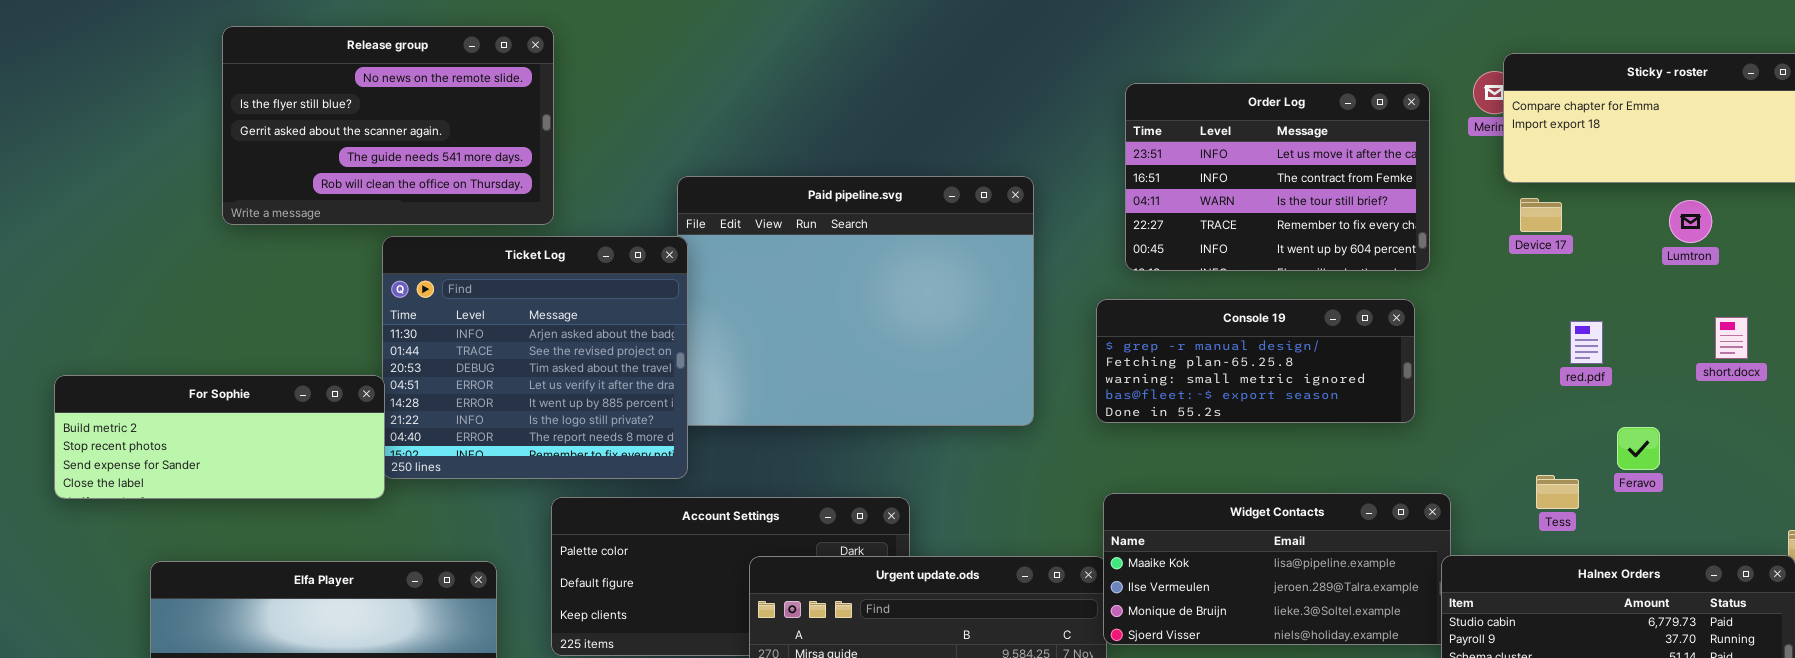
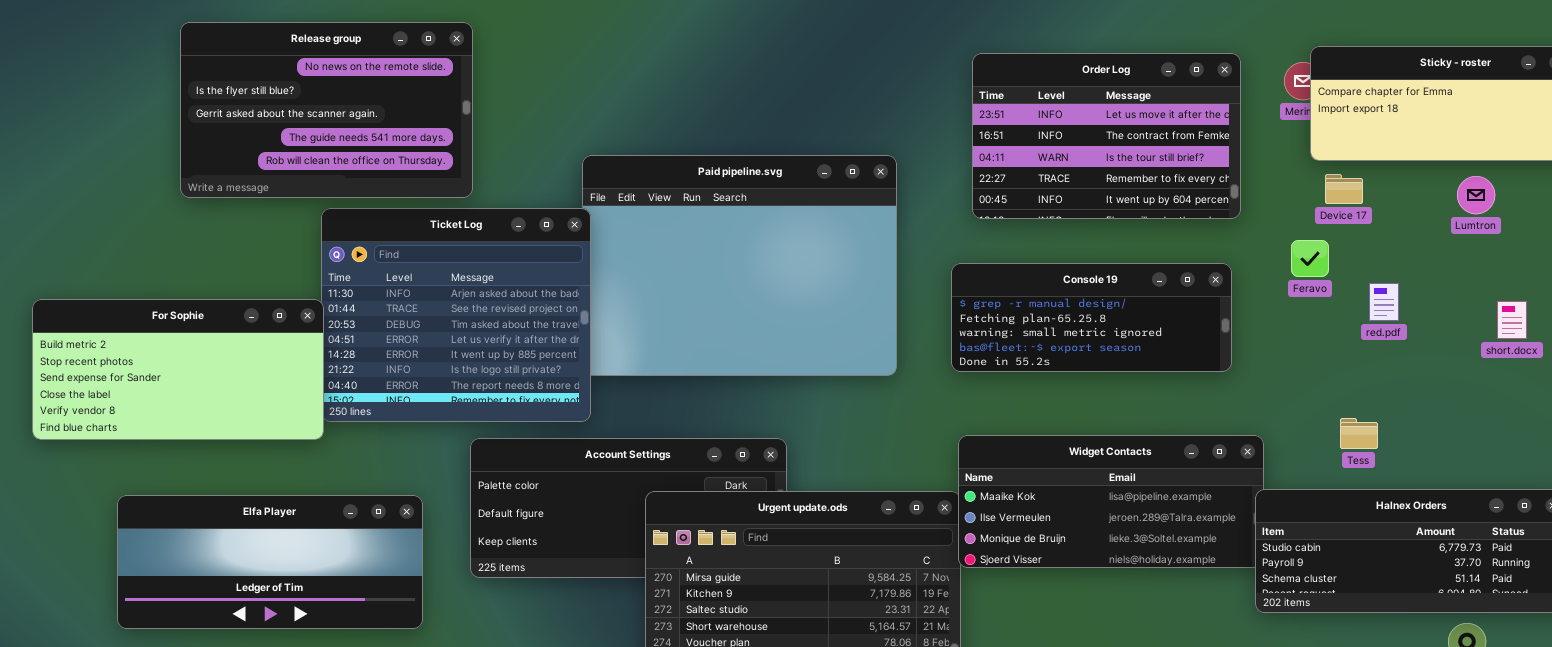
Order Log: [1125,83,1430,271] -> [972,53,1241,219], moved
short.docx: [1715,317,1748,359] -> [1497,301,1527,339], moved
For Sophie: [54,375,385,499] -> [32,299,324,440], resized
Feravo: [1617,427,1660,470] -> [1291,240,1329,277], moved

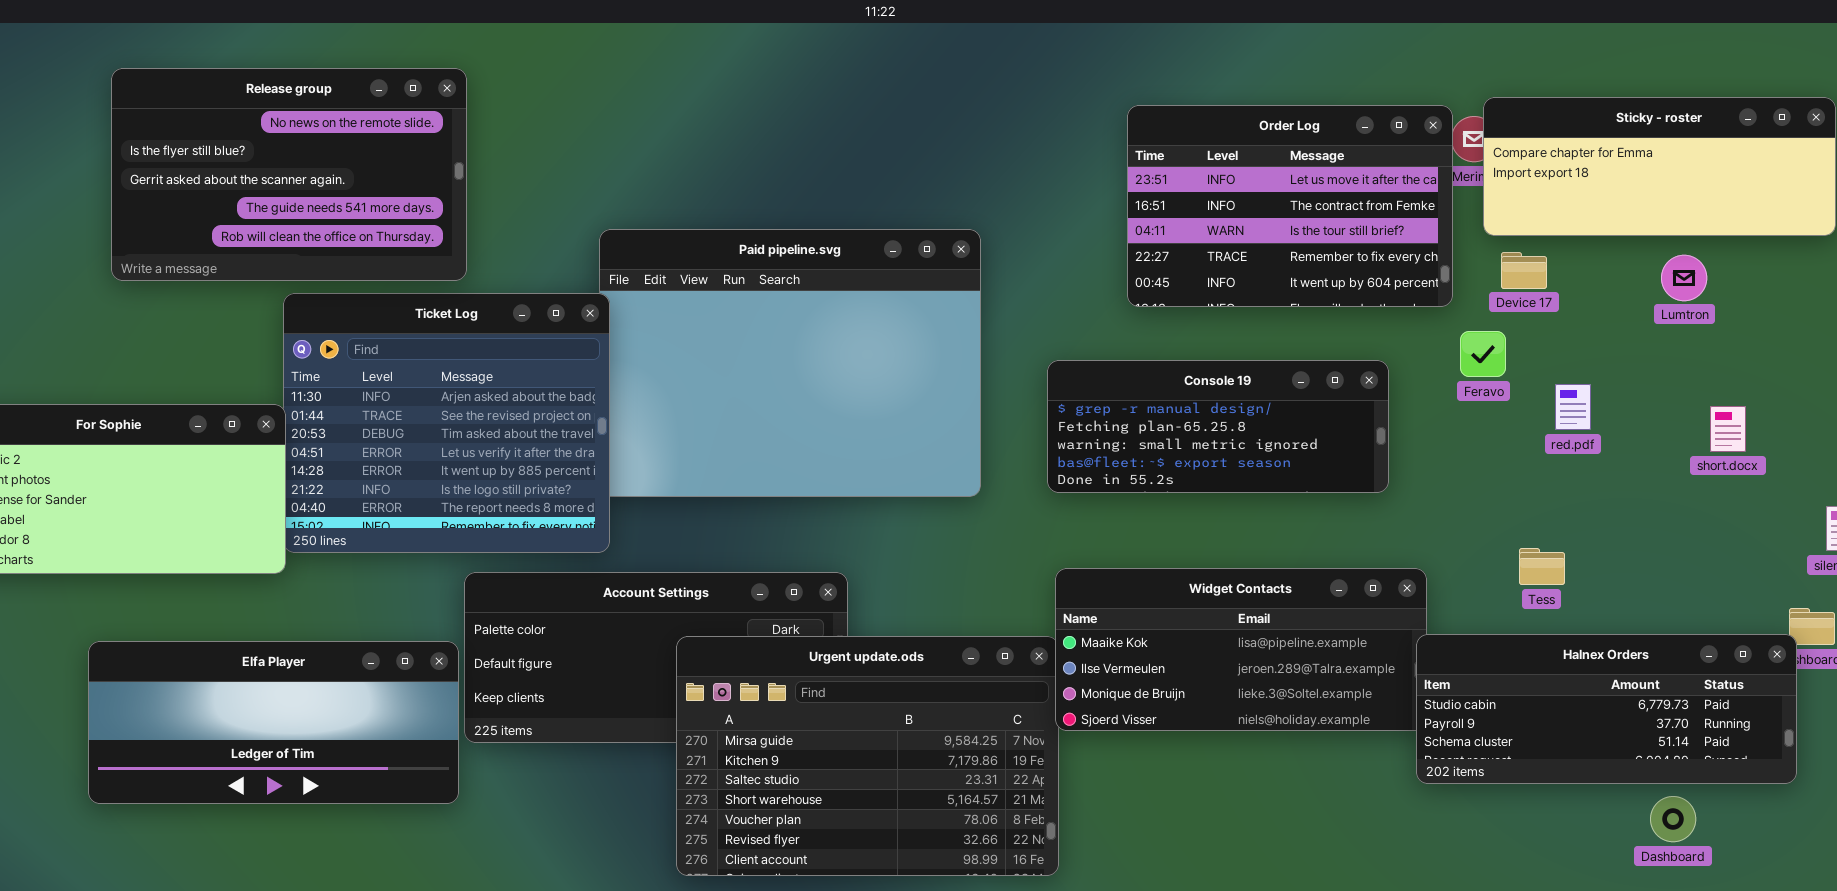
Order Log: [972,53,1241,219] -> [1127,105,1453,307], moved
Elfa Player: [117,495,423,629] -> [88,641,459,804], moved

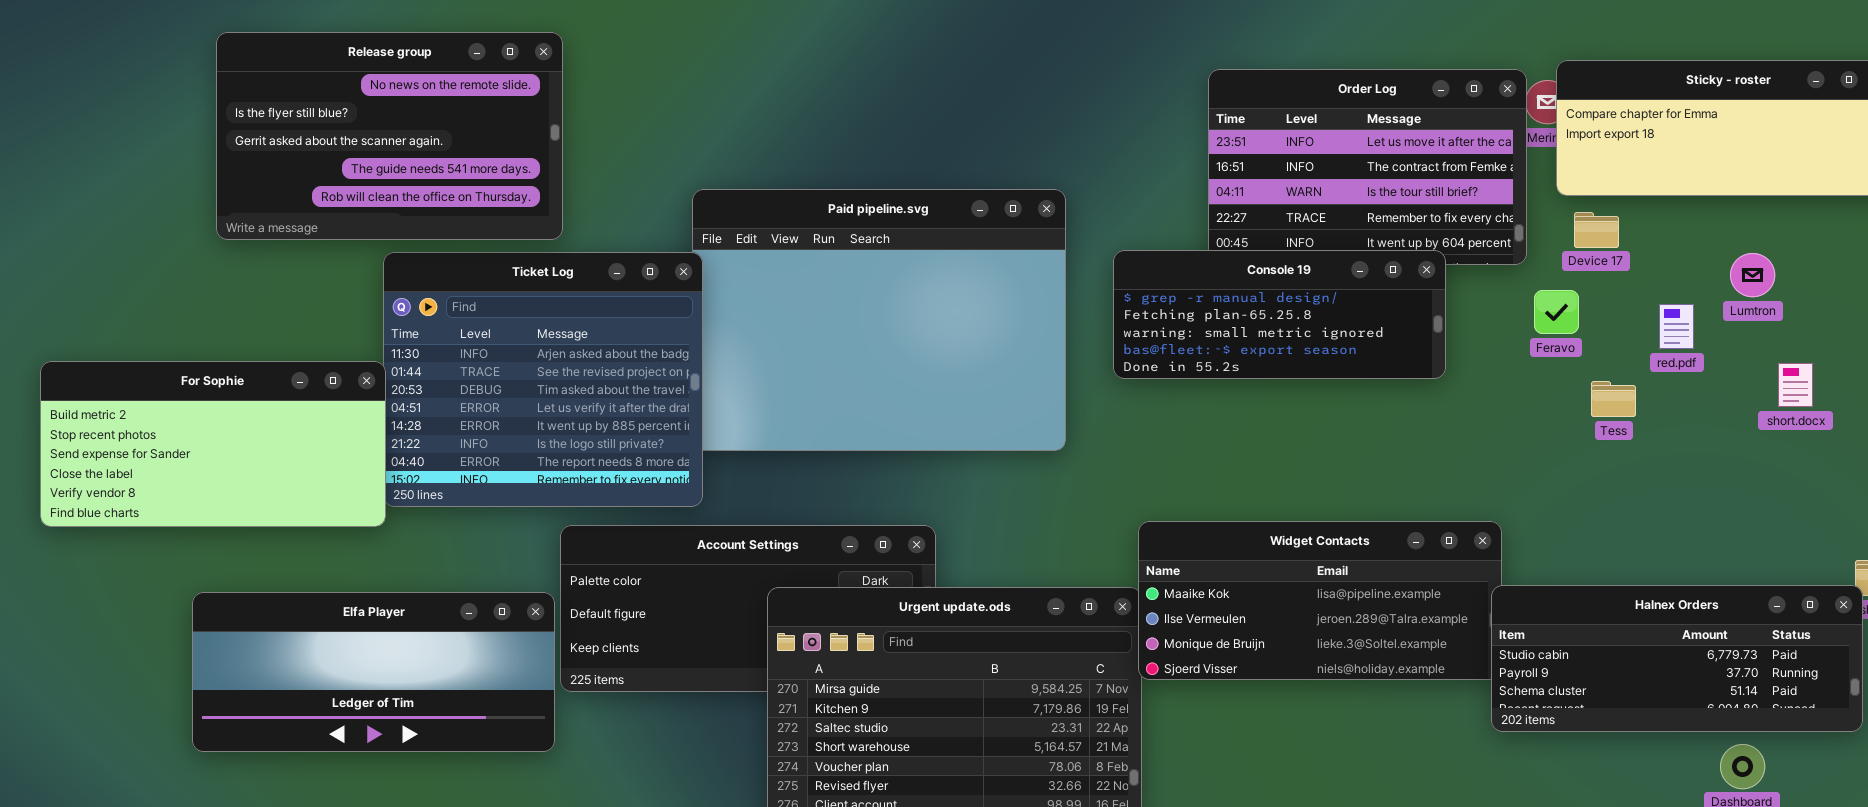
Lumtron: [1661,255,1707,301] -> [1730,253,1775,297], moved
Console 19: [1047,360,1389,493] -> [1113,250,1446,379], moved
red.pdf: [1555,384,1591,430] -> [1659,304,1694,349], moved
Tess: [1519,548,1565,585] -> [1591,381,1636,417], moved

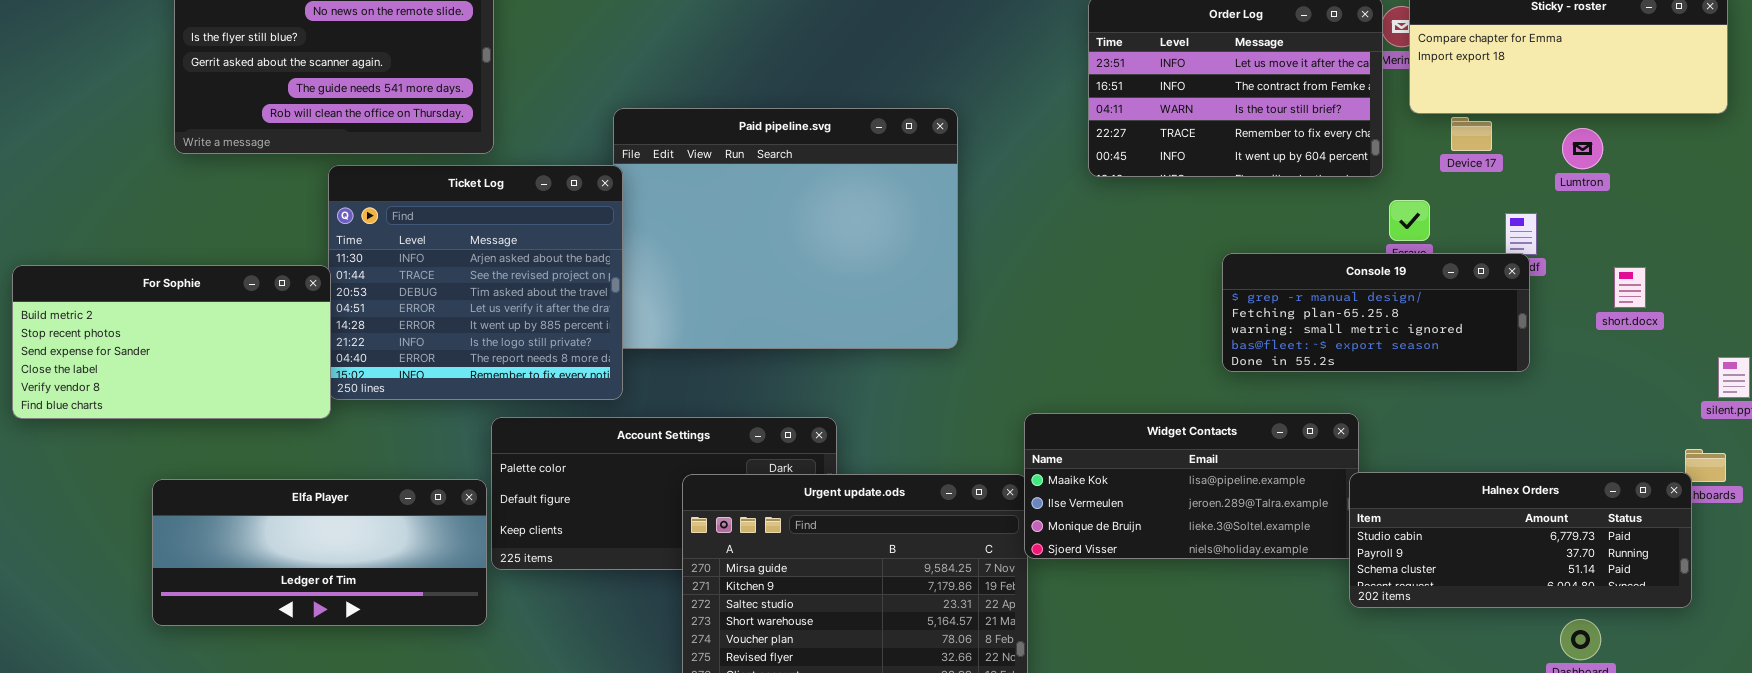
Device 17: [1574,212,1619,248] -> [1451,117,1492,151], moved
Console 19: [1113,250,1446,379] -> [1222,253,1530,372], moved
Lumtron: [1730,253,1775,297] -> [1562,128,1603,169], moved

